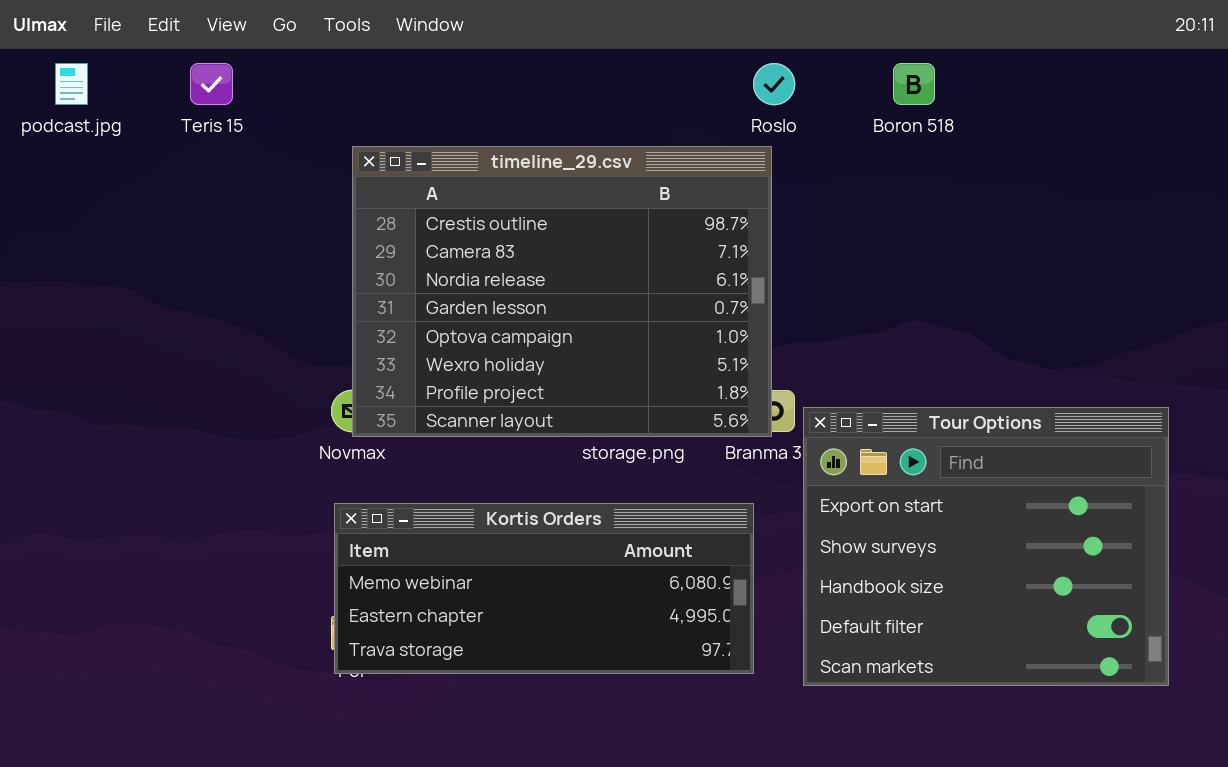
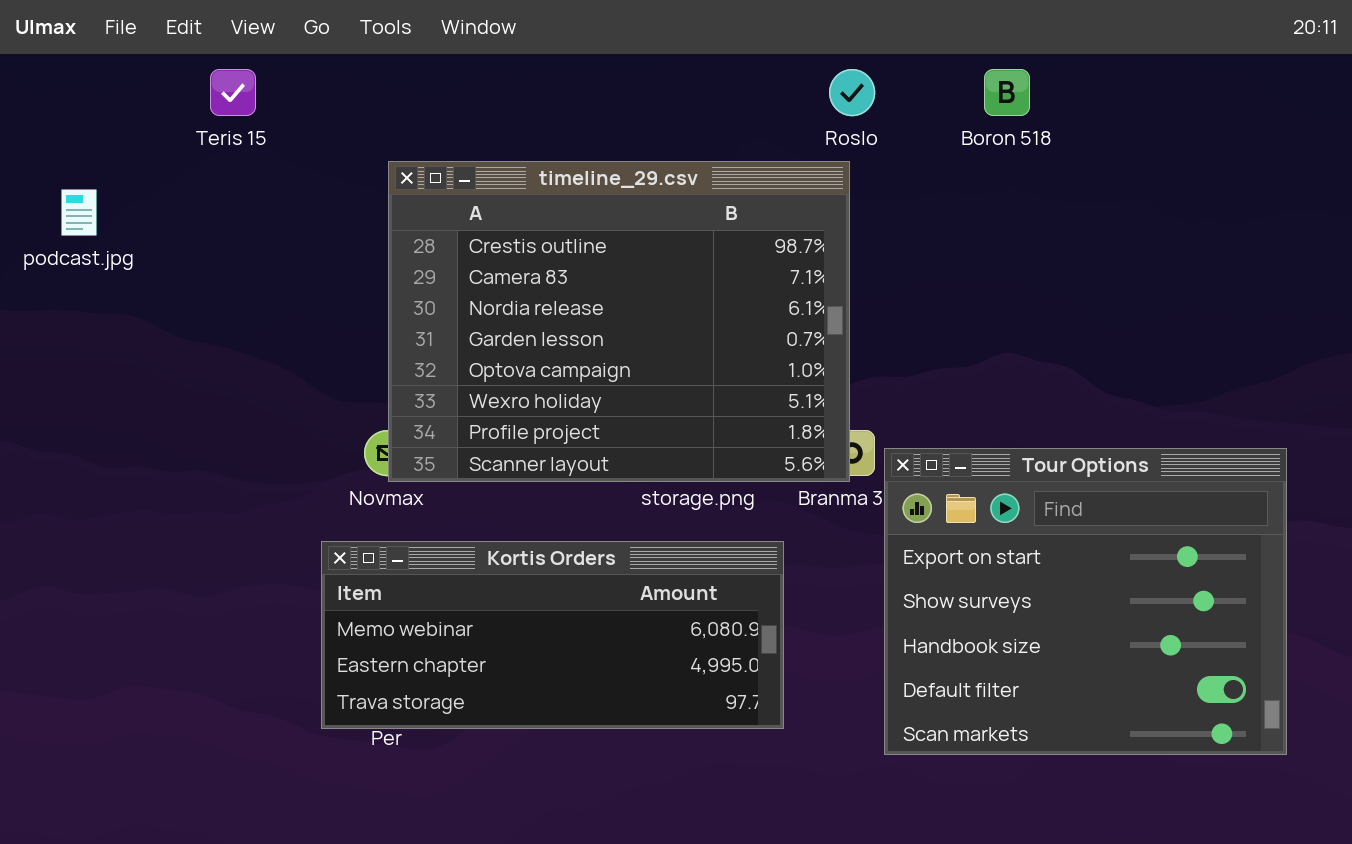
podcast.jpg: [55,63,88,105] -> [61,189,97,236], moved
Kortis Orders: [334,503,754,674] -> [321,541,784,729], moved

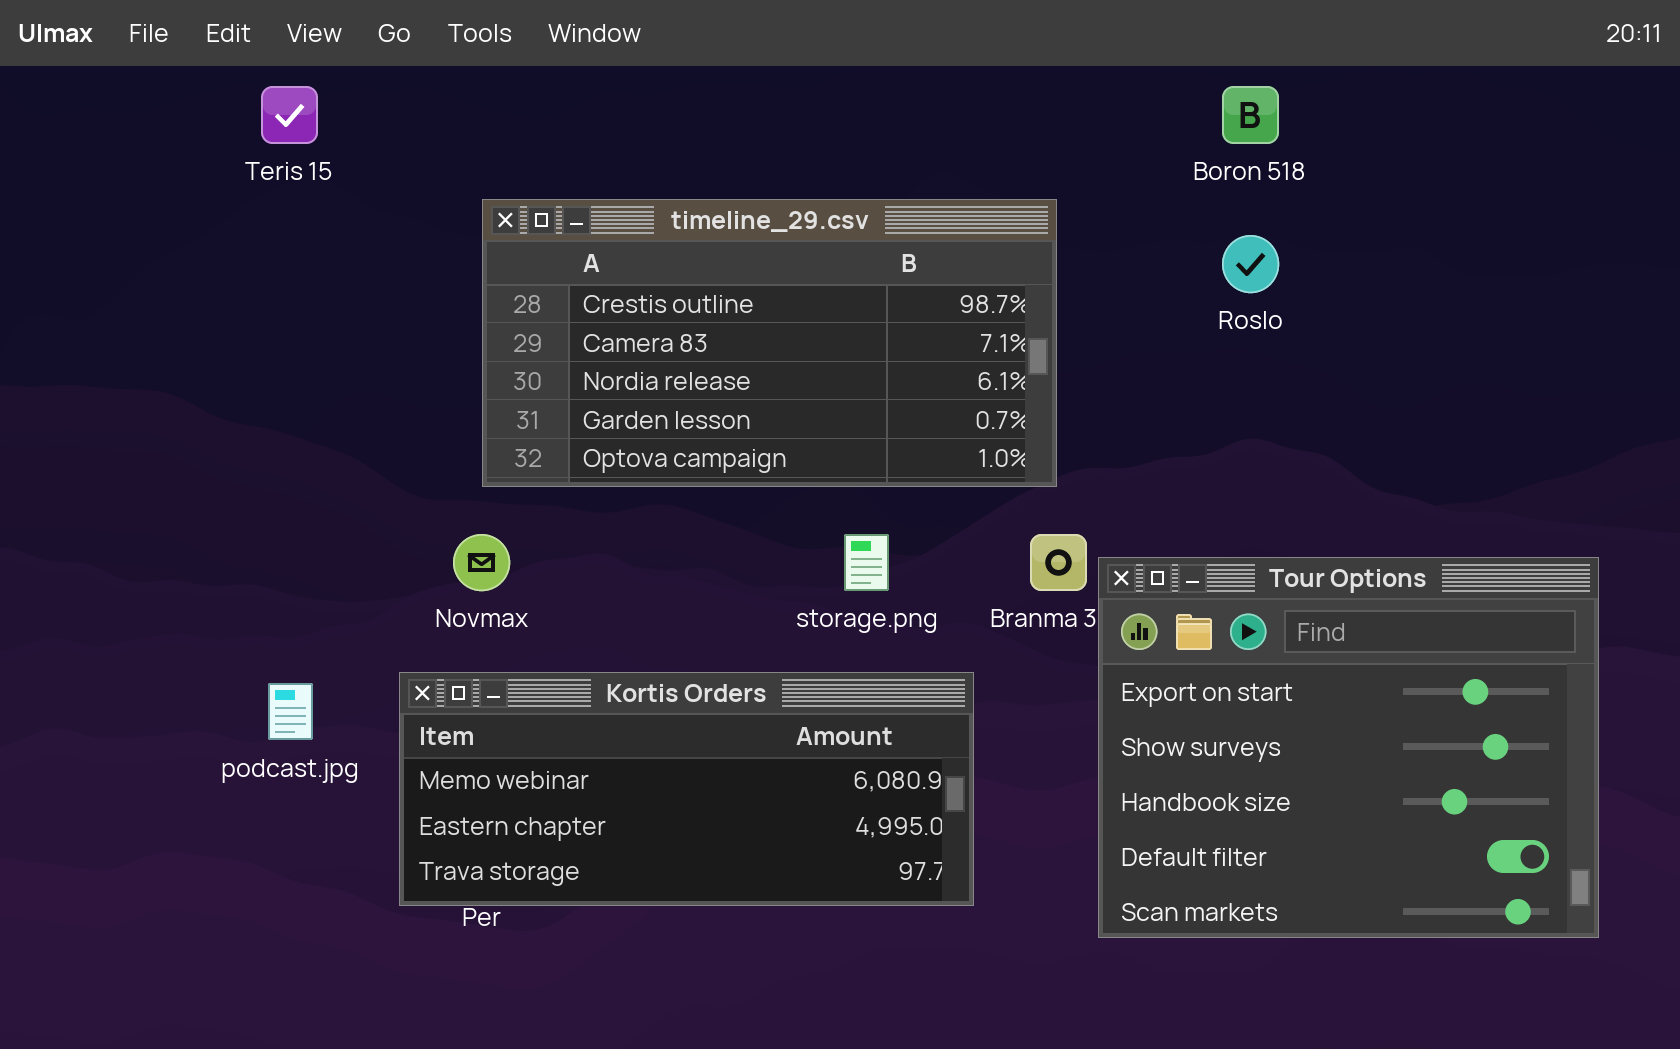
Roslo: [829,69,875,116] -> [1222,235,1279,293], moved
timeline_29.csv: [388,161,850,482] -> [482,199,1057,487], resized
podcast.jpg: [61,189,97,236] -> [268,683,313,740], moved

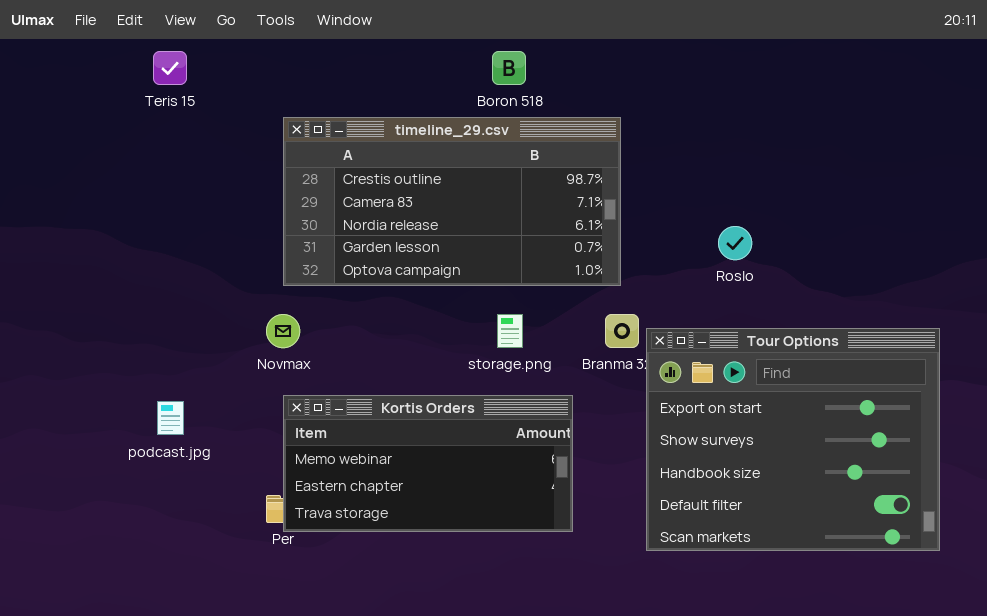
Boron 518: [1222,86,1279,144] -> [492,51,526,85], moved
Roslo: [1222,235,1279,293] -> [718,226,752,260], moved
Kortis Orders: [399,672,974,906] -> [283,395,573,532], resized

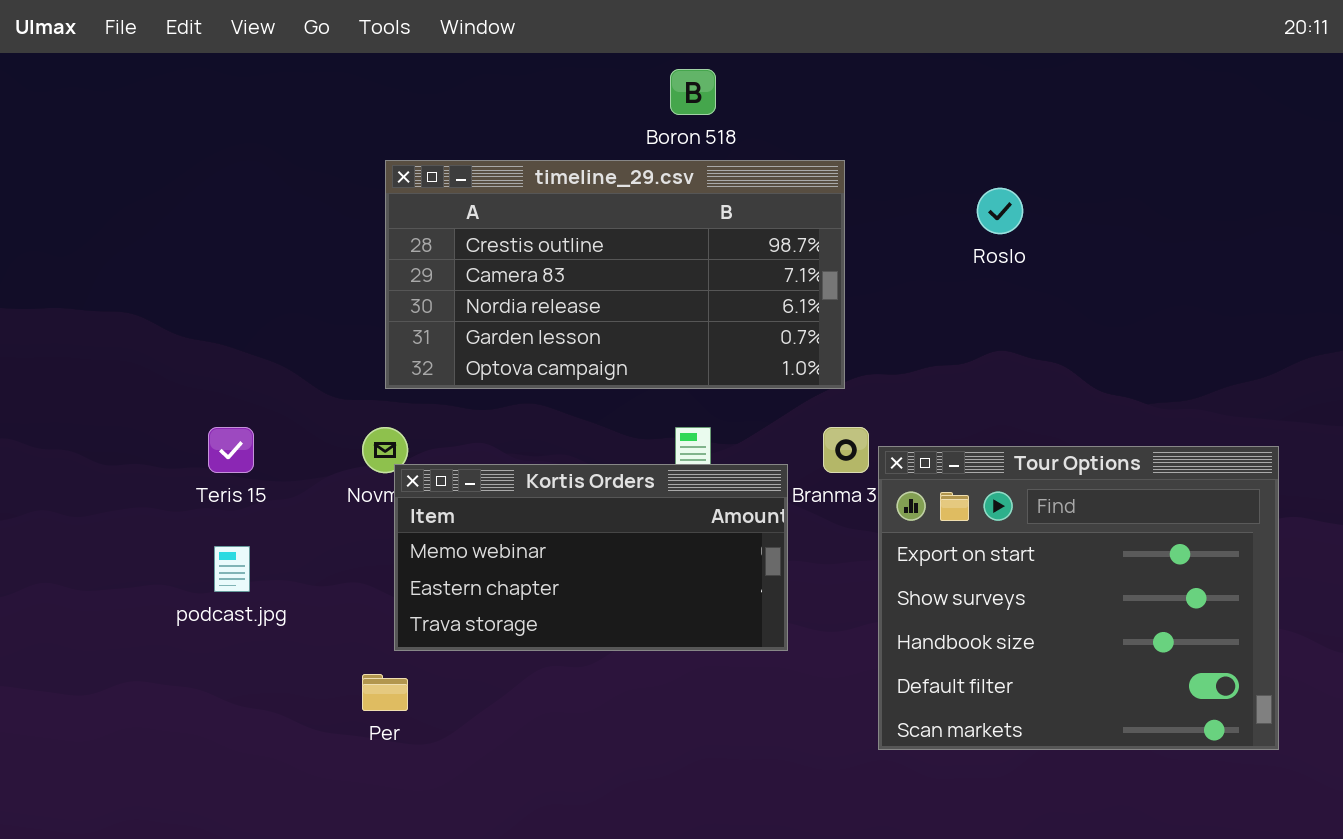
Teris 15: [153,51,187,85] -> [208,427,254,473], moved
Roslo: [718,226,752,260] -> [977,188,1023,234], moved
Kortis Orders: [283,395,573,532] -> [394,464,788,651], moved

